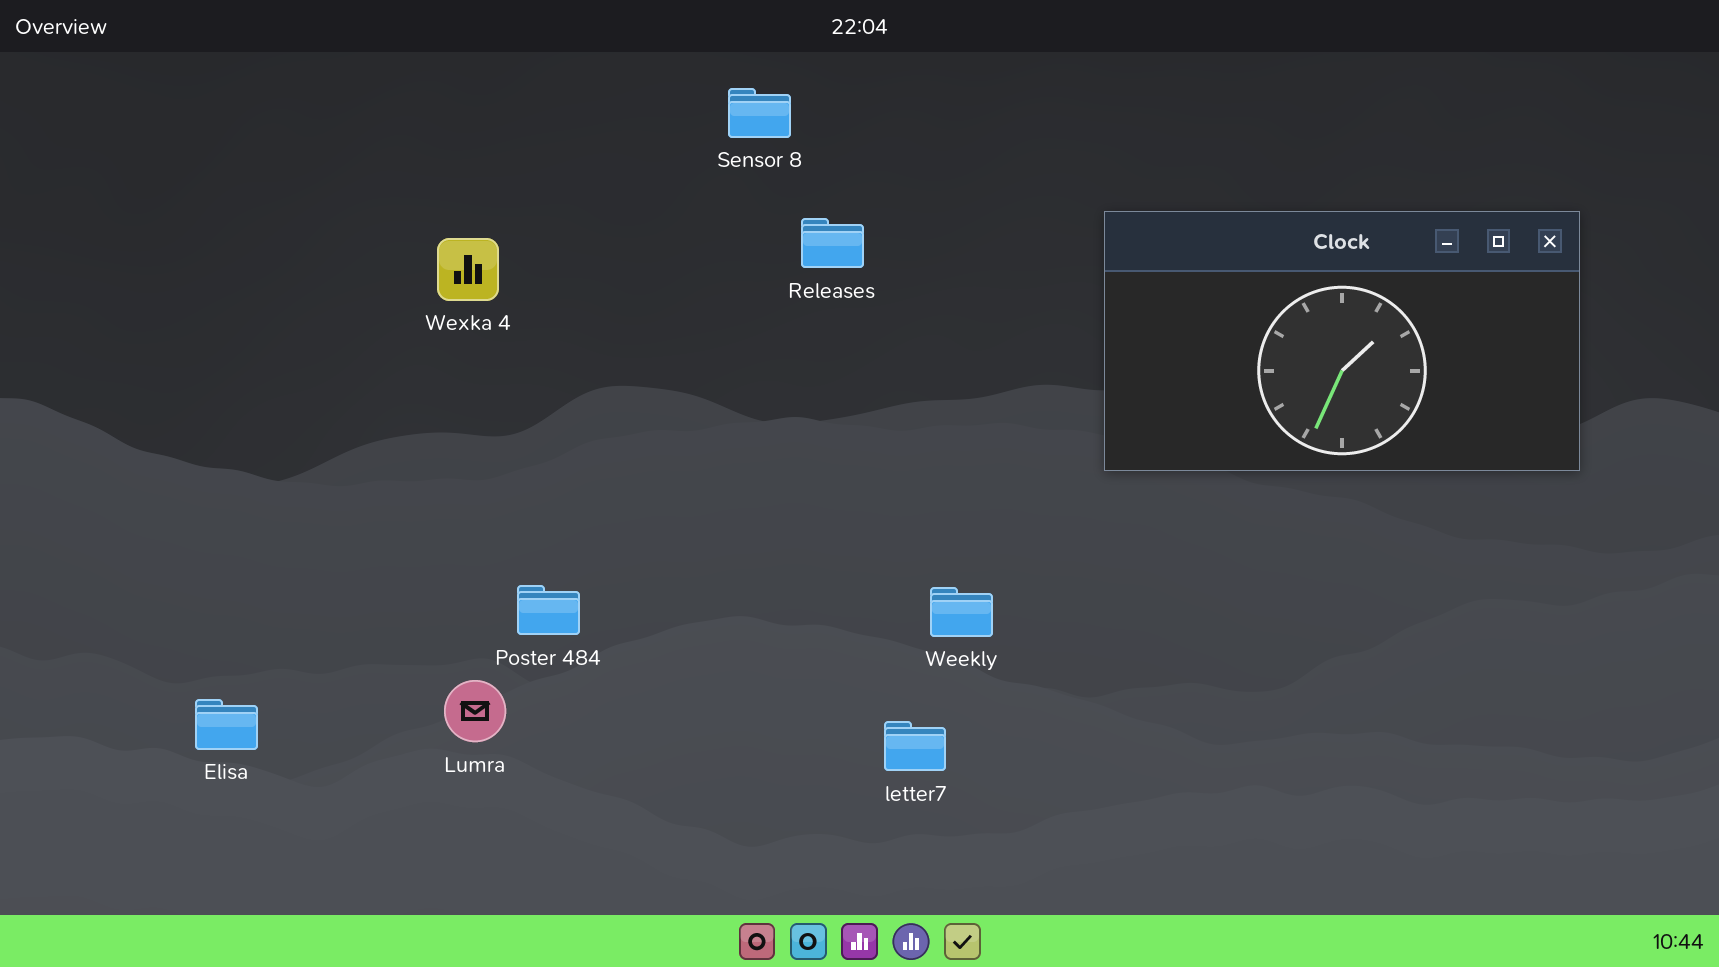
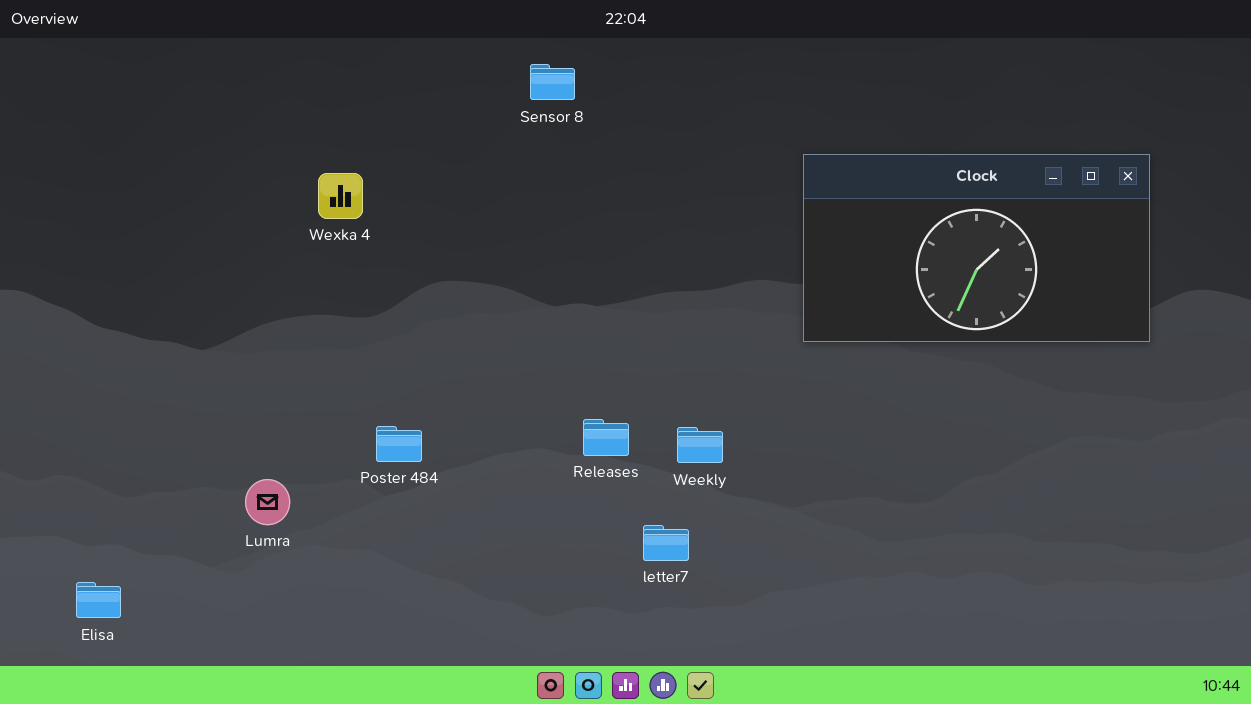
Releases: [801,218,864,268] -> [583,419,629,456], moved
Lumra: [444,680,506,742] -> [245,479,290,525], moved
Elisa: [195,699,258,750] -> [76,582,121,618], moved

